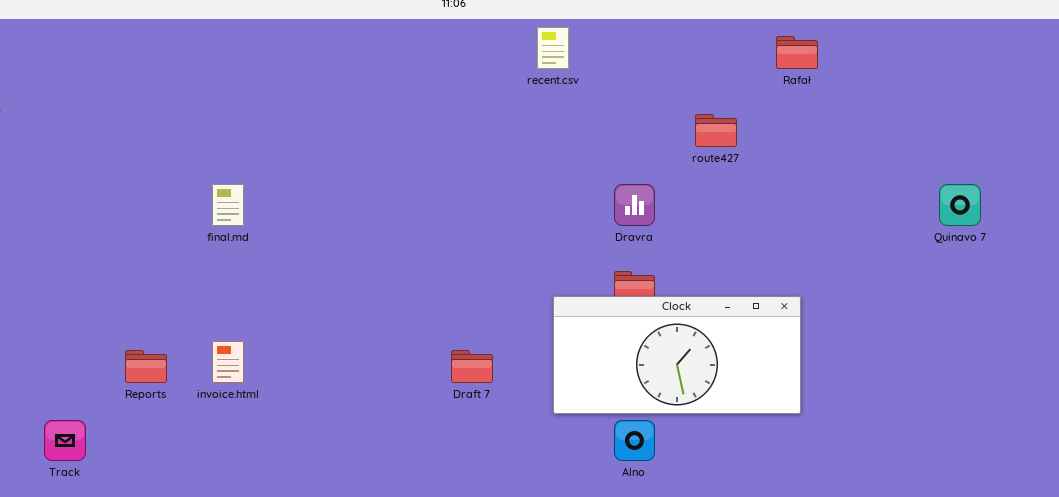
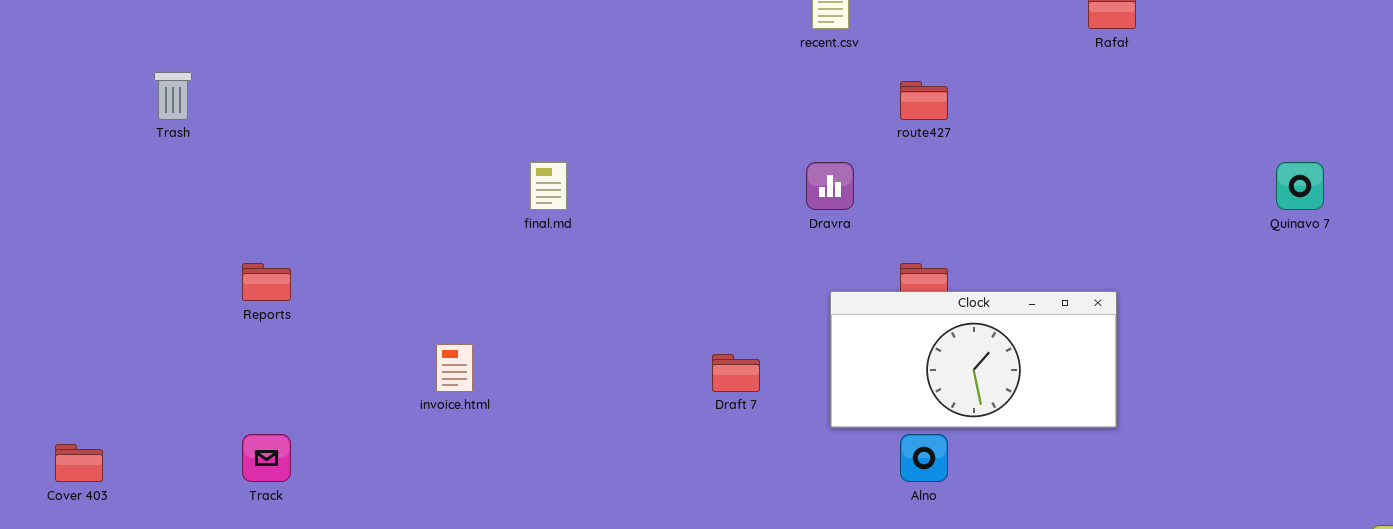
route427: [695,114,737,147] -> [900,81,948,120], moved
final.md: [212,184,244,226] -> [530,162,567,210], moved
Dravra: [614,184,655,226] -> [806,162,854,210], moved
Reports: [125,350,167,383] -> [242,263,291,301], moved

